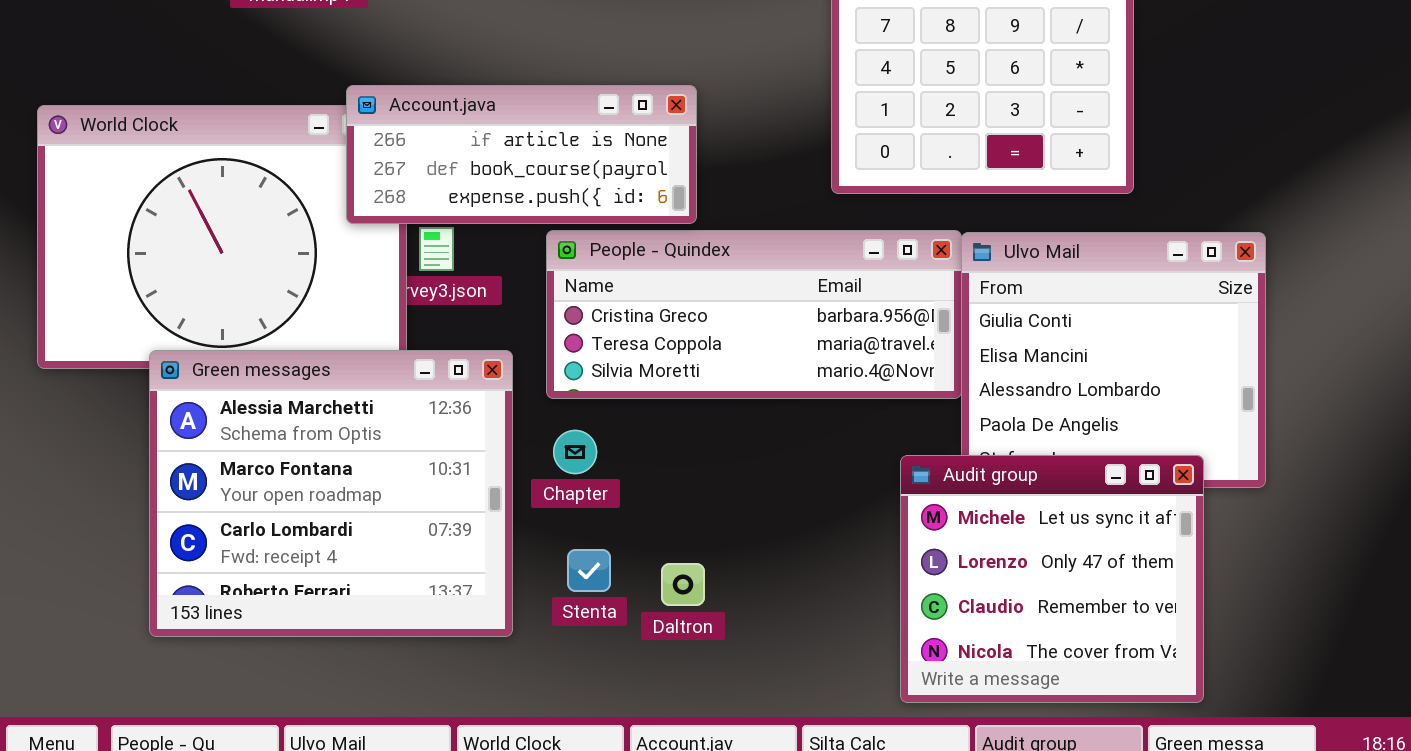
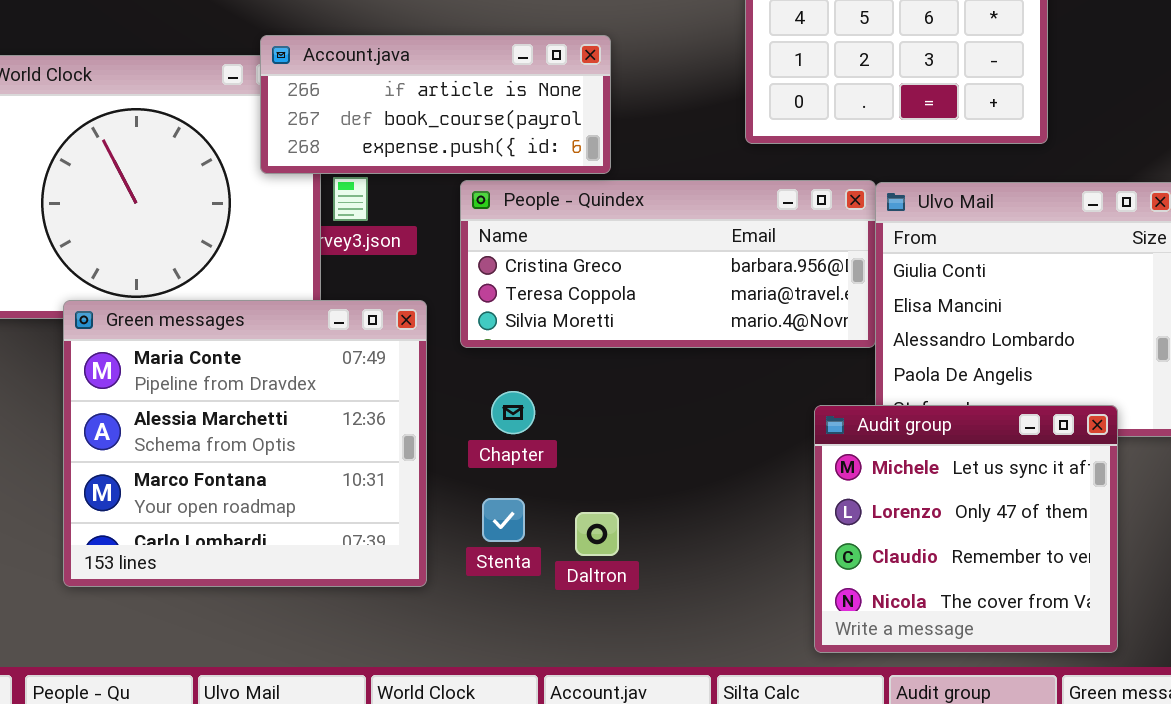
Green messages: [149,350,513,637] -> [63,300,427,587], scrolled up 1 row
Chapter: [553,430,597,474] -> [491,391,535,434], moved

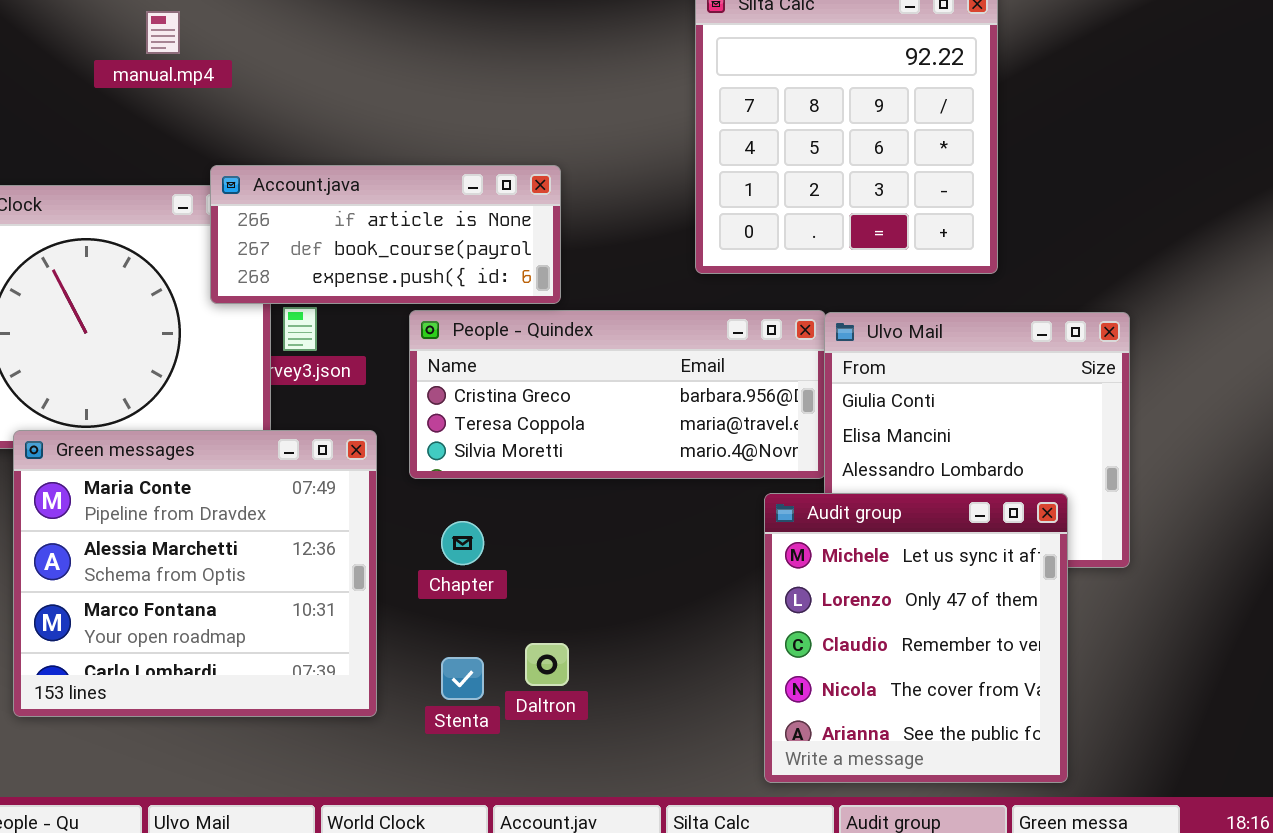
Audit group: [814,405,1118,653] -> [764,493,1068,783], resized
Stenta: [482,498,525,542] -> [441,657,484,700], moved

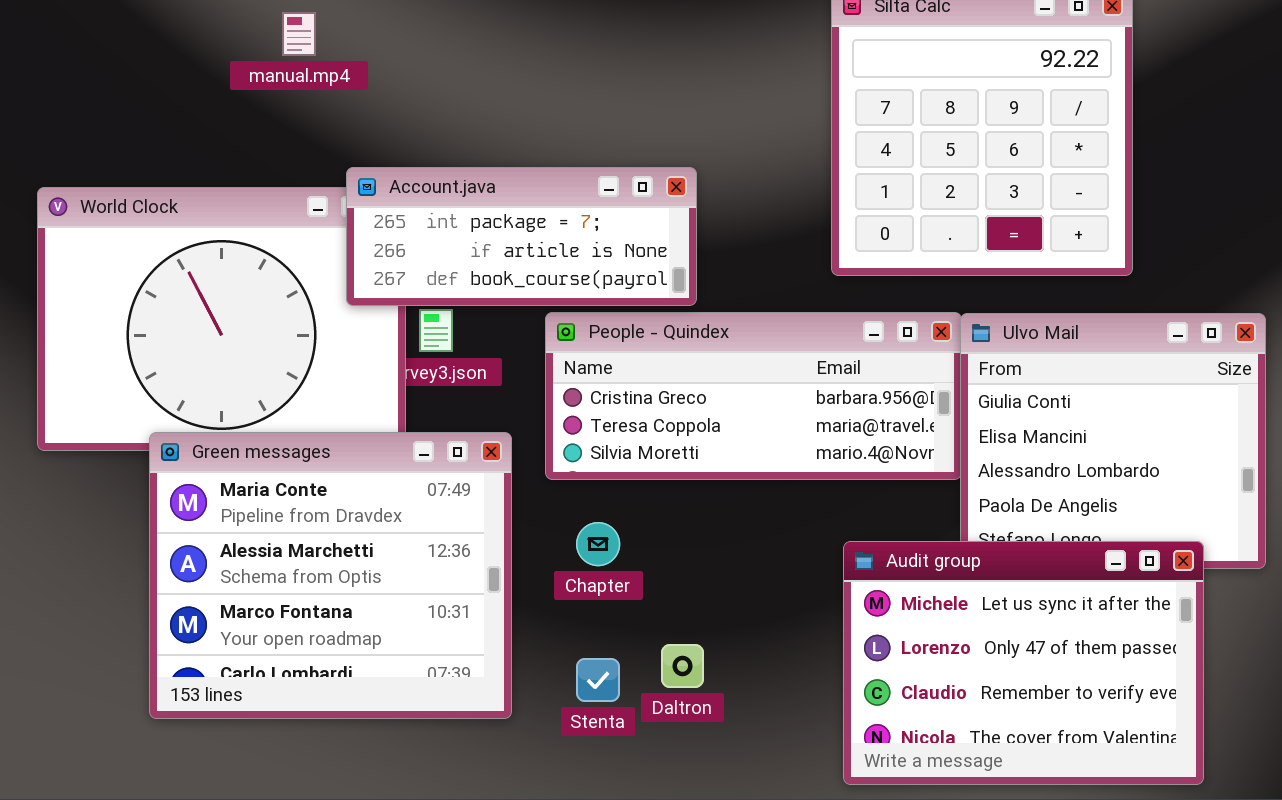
Account.java: [210,165,561,304] -> [346,167,697,306], scrolled up 1 row
Audit group: [764,493,1068,783] -> [843,541,1204,785], resized

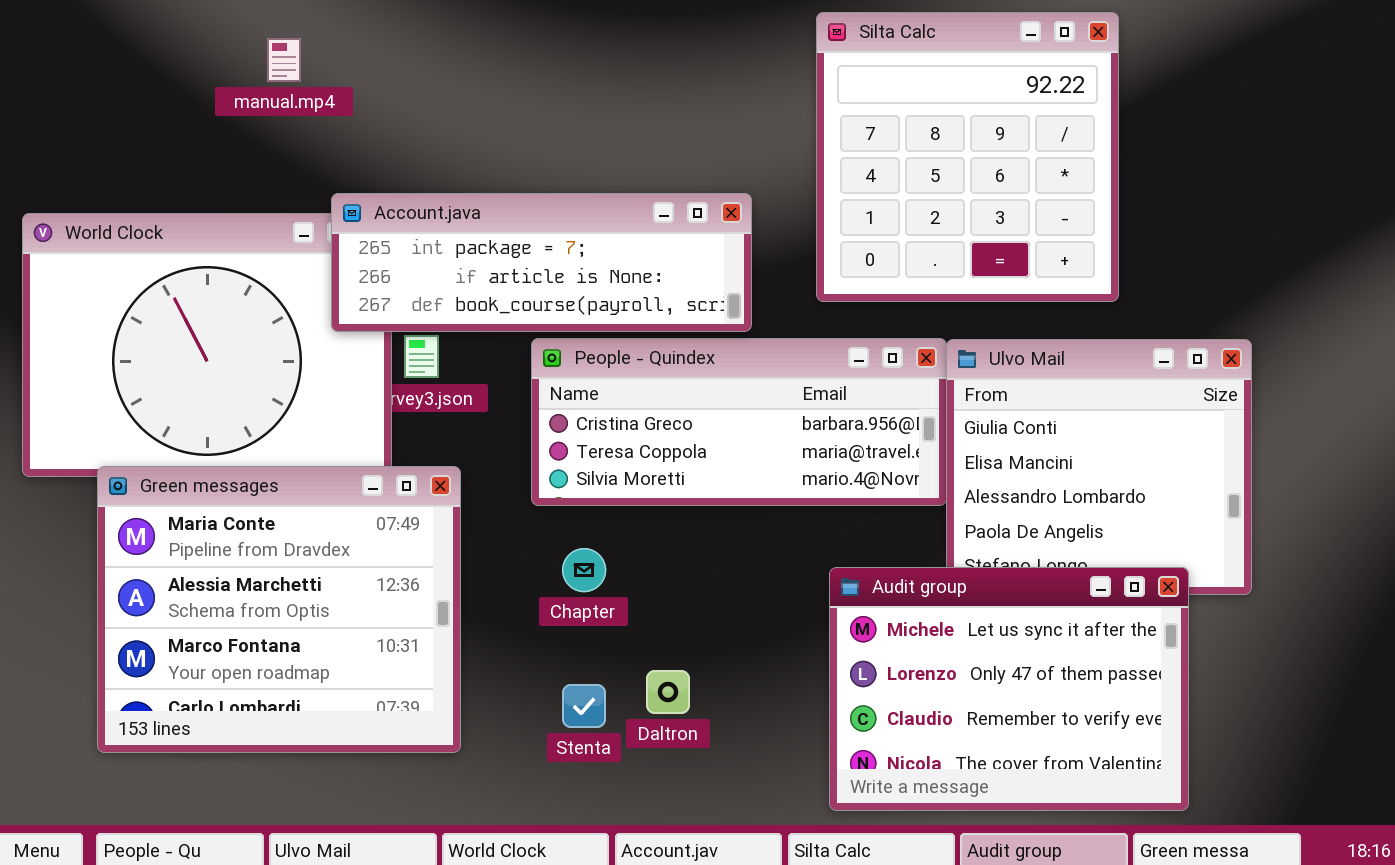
Account.java: [346,167,697,306] -> [331,193,752,332], resized
Green messages: [149,432,512,719] -> [97,466,461,753], moved

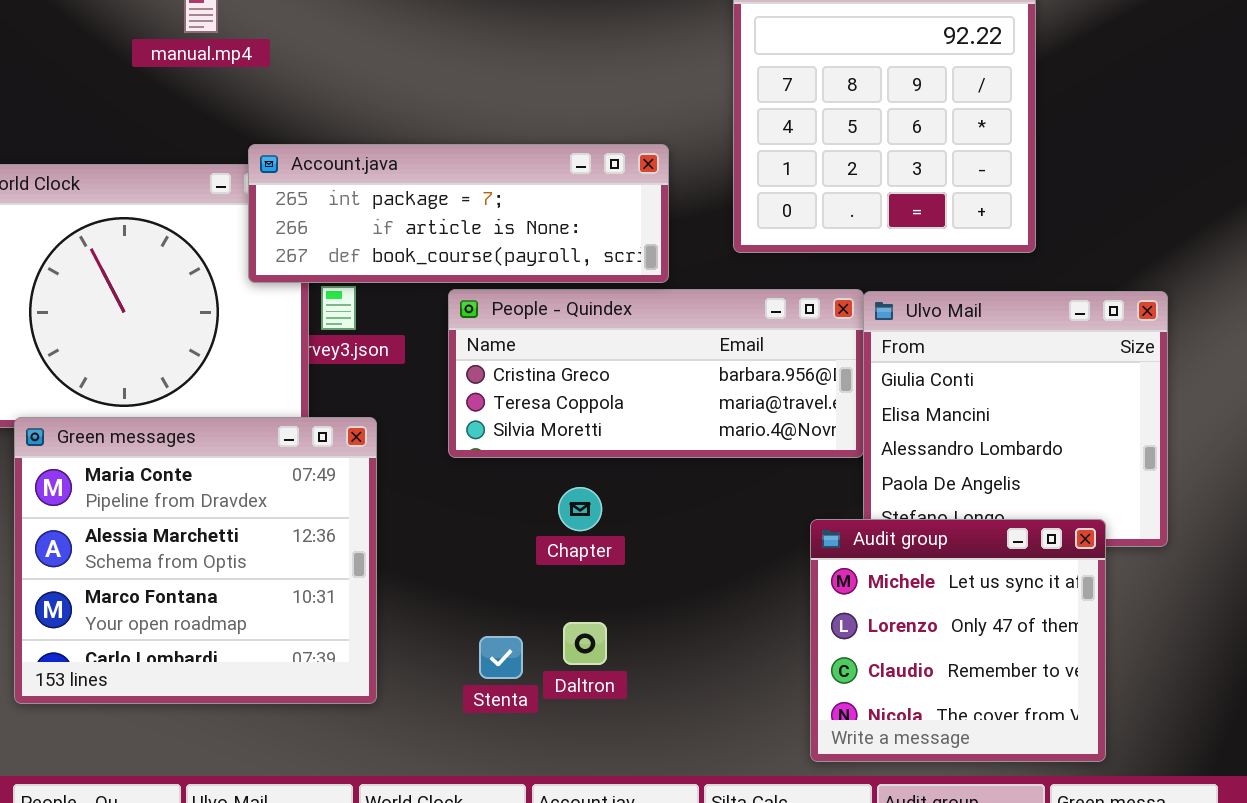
Chapter: [562,548,606,592] -> [558,487,602,531], moved
Audit group: [829,567,1189,811] -> [810,519,1106,762], resized

